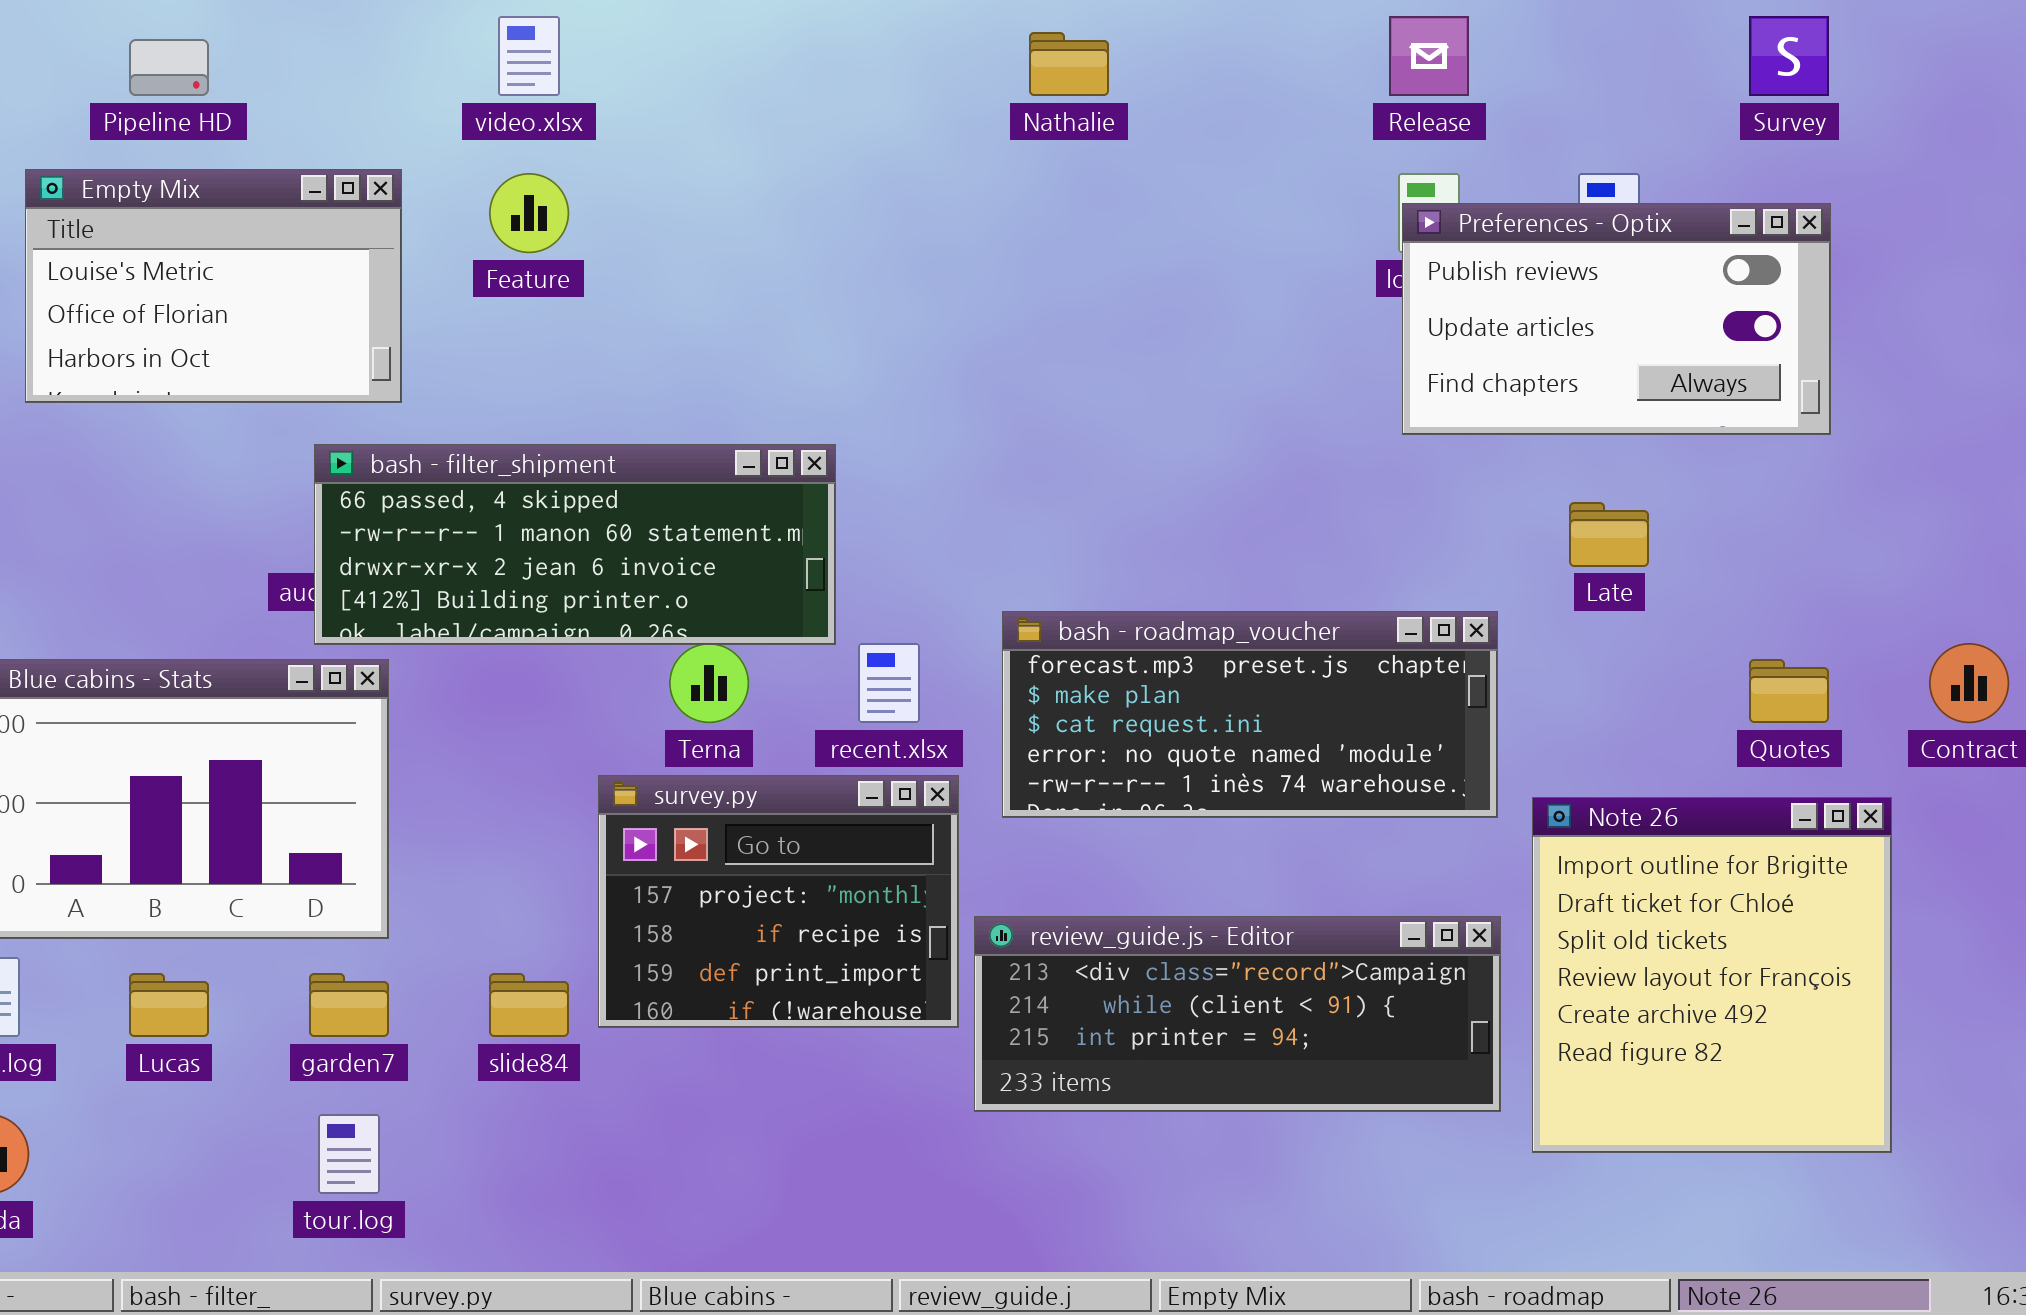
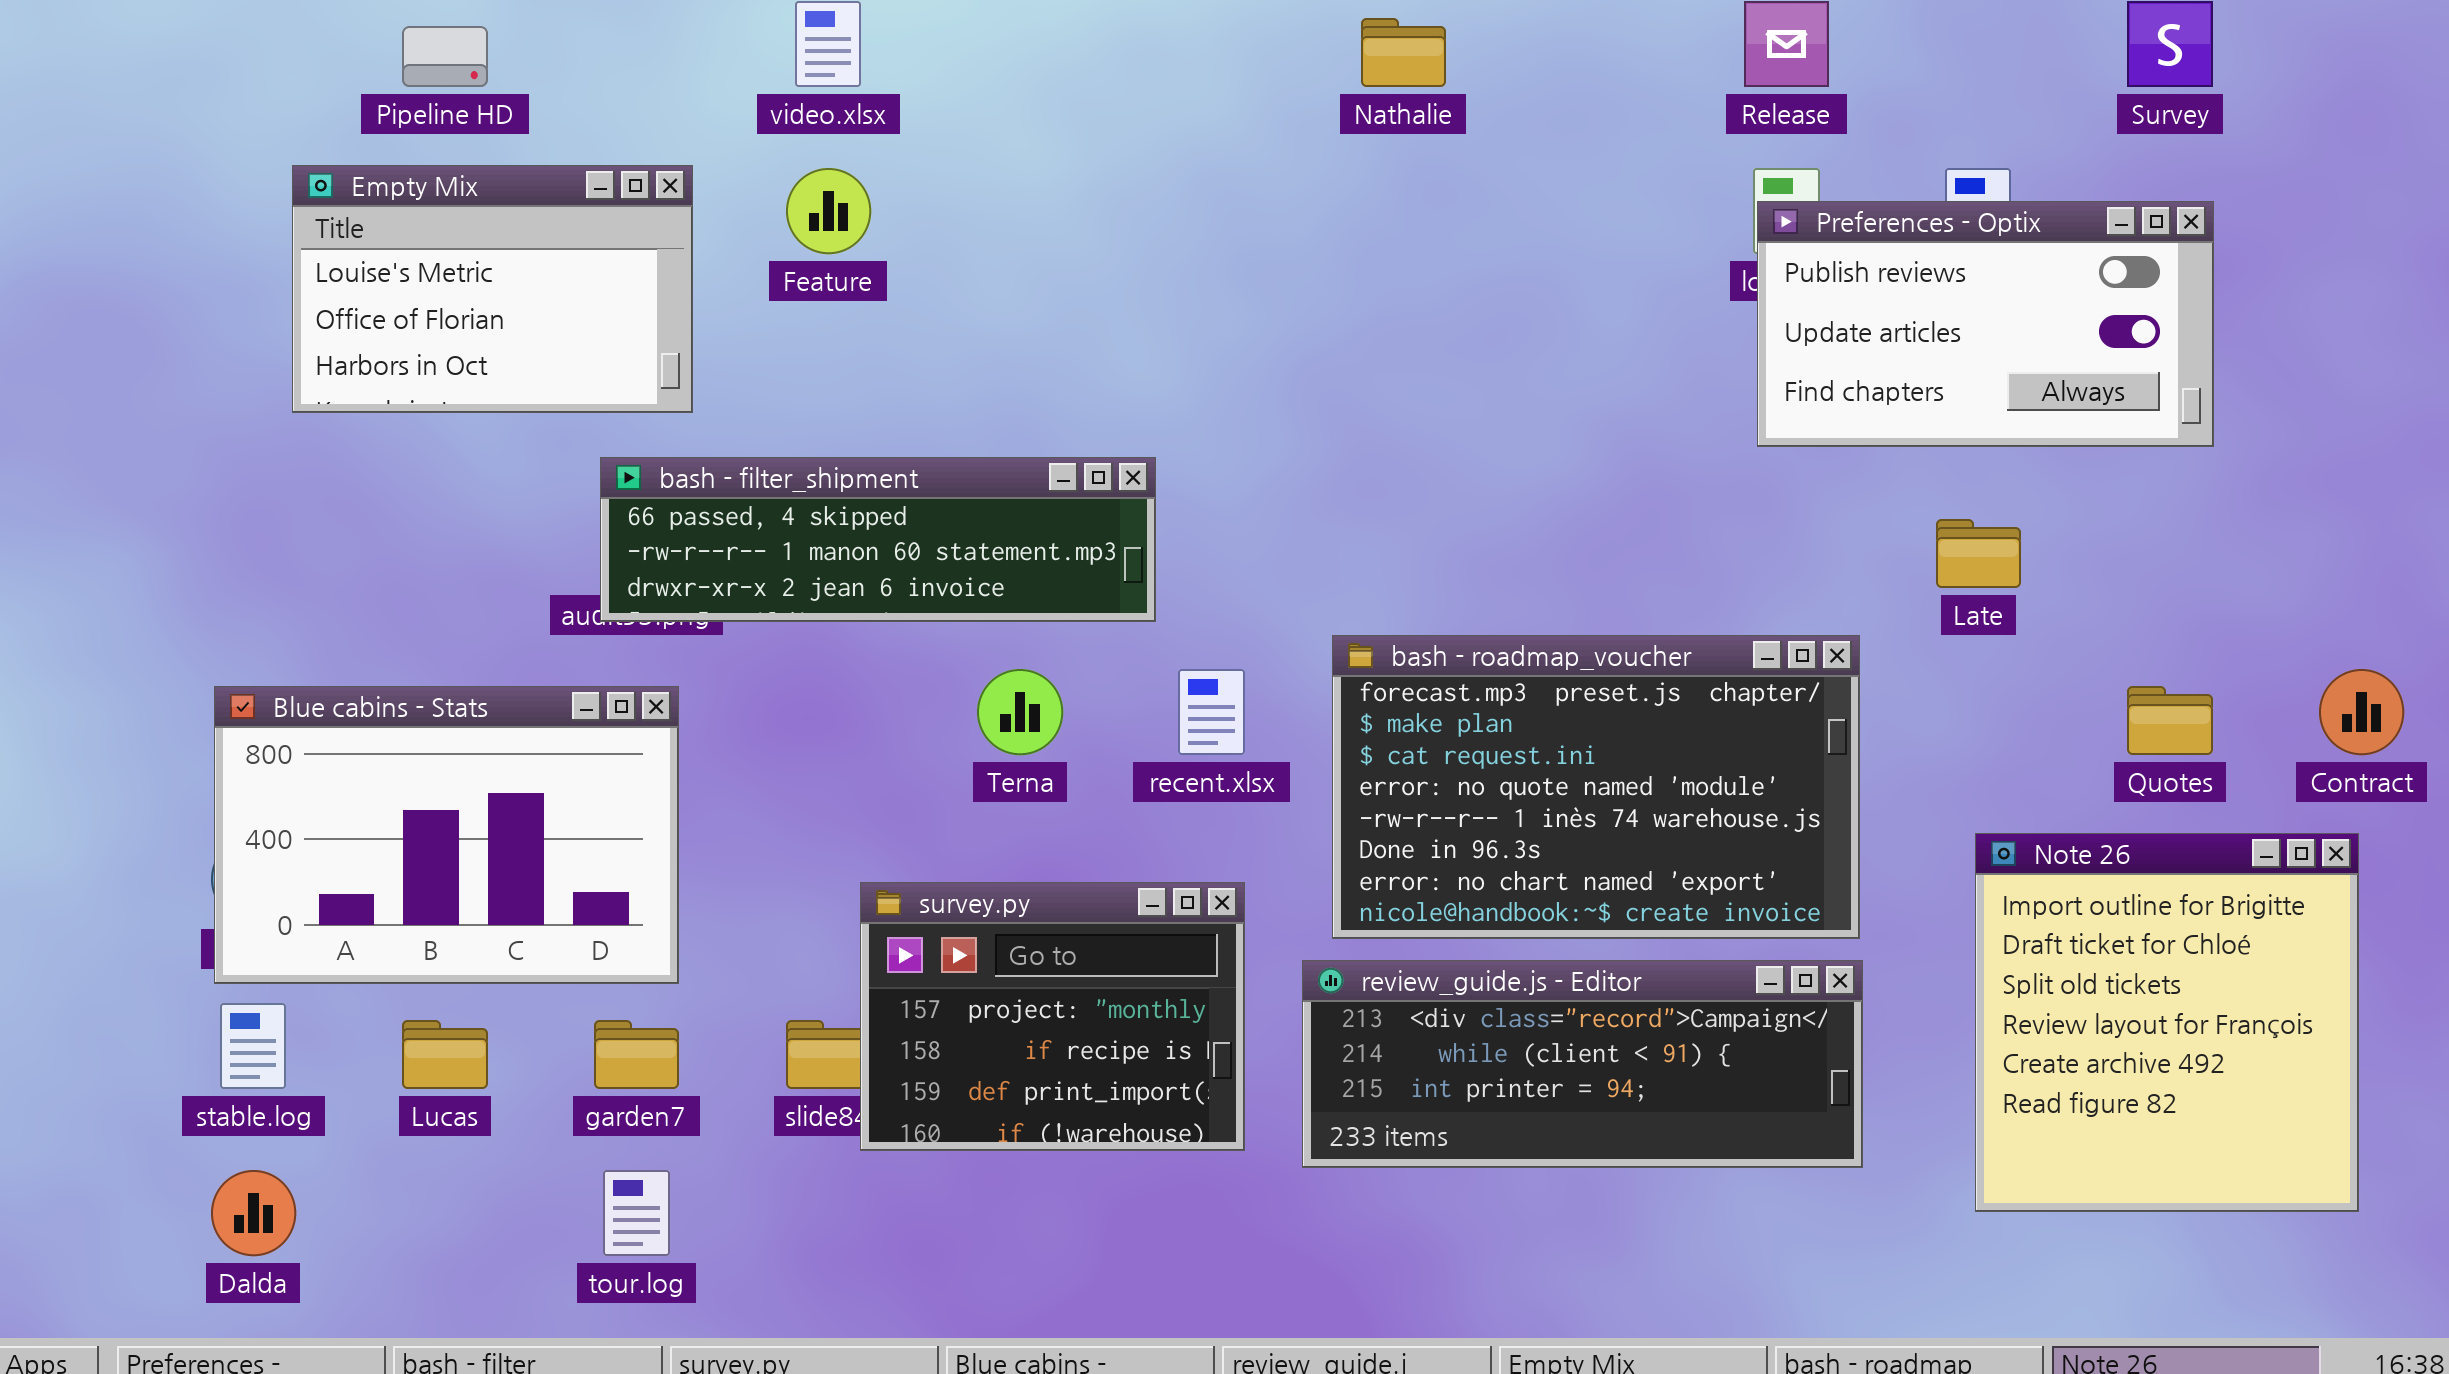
bash - filter_shipment: [314,444,836,645] -> [600,457,1156,622], resized
bash - roadmap_voucher: [1002,611,1498,818] -> [1332,635,1860,939], resized
survey.py: [598,775,959,1028] -> [860,882,1245,1151], moved
Note 26: [1532,797,1892,1153] -> [1975,833,2359,1212], moved

